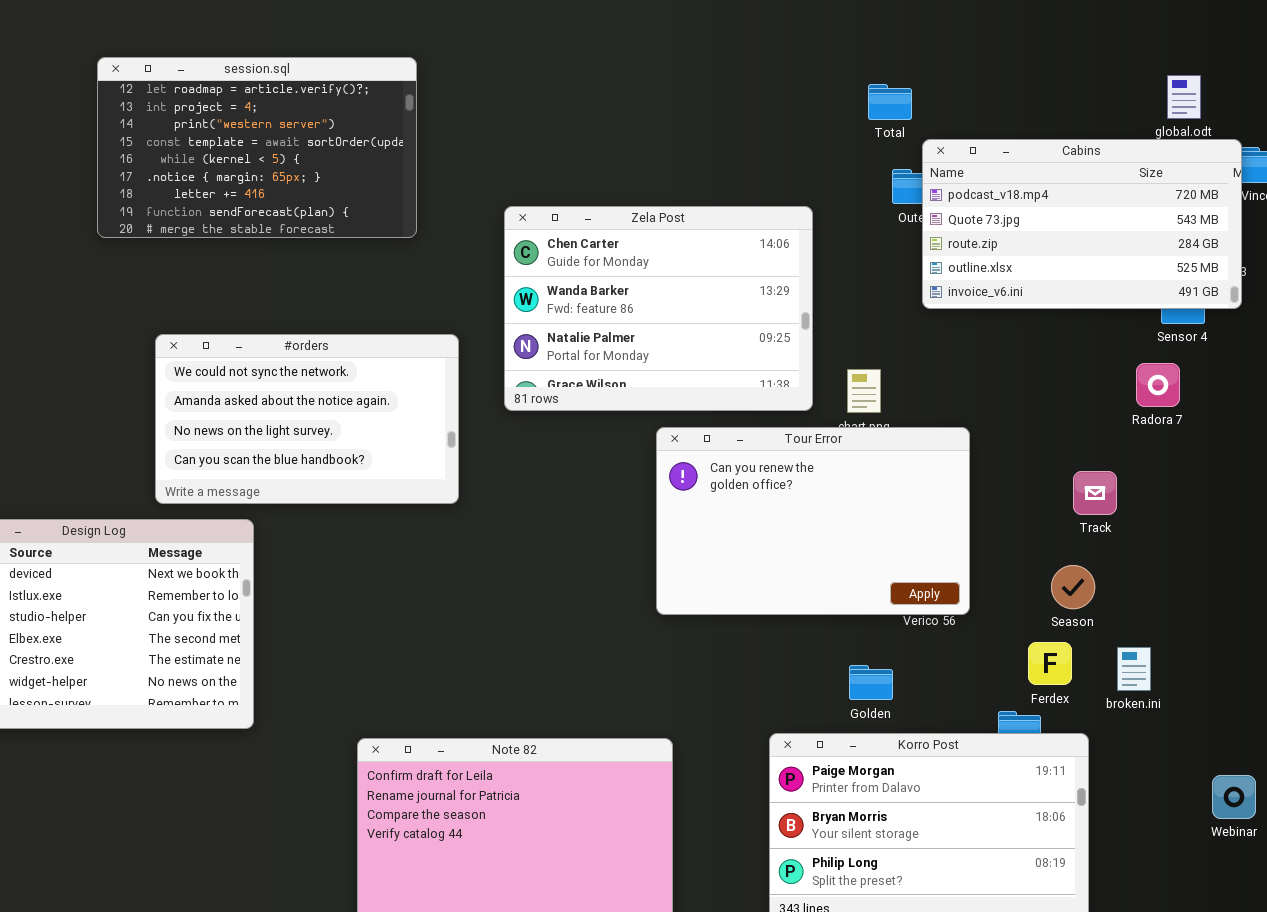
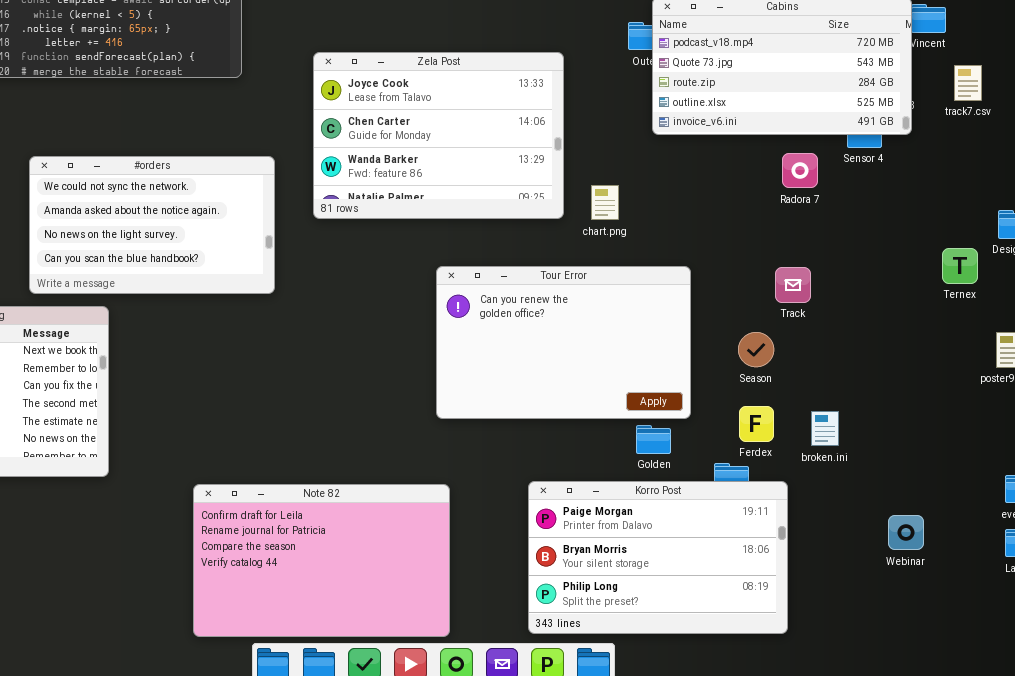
Zela Post: [504,206,813,411] -> [313,52,564,219], scrolled up 1 row
Radora 7: [1136,363,1180,407] -> [782,153,818,188], moved
Tour Error: [656,427,970,615] -> [436,266,691,419], moved
Season: [1051,565,1095,609] -> [738,332,774,367], moved
Golden: [849,665,893,700] -> [636,425,671,454], moved

